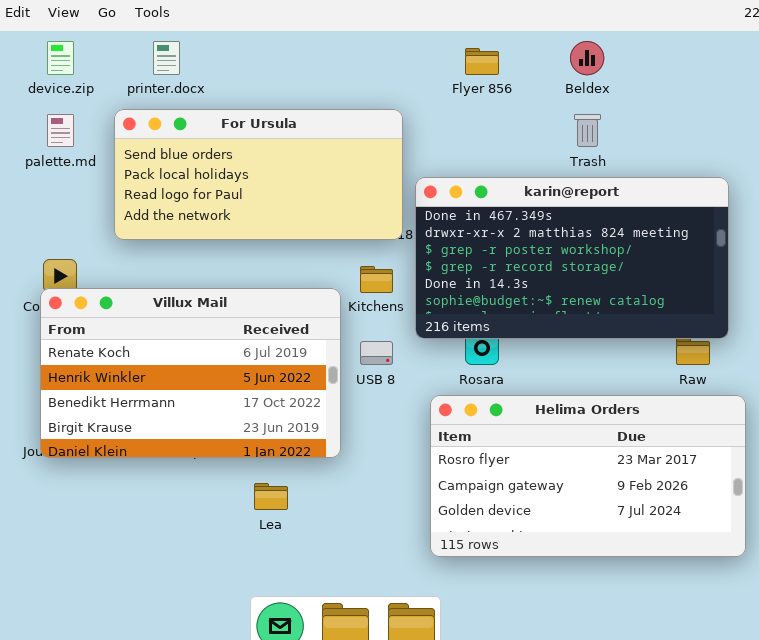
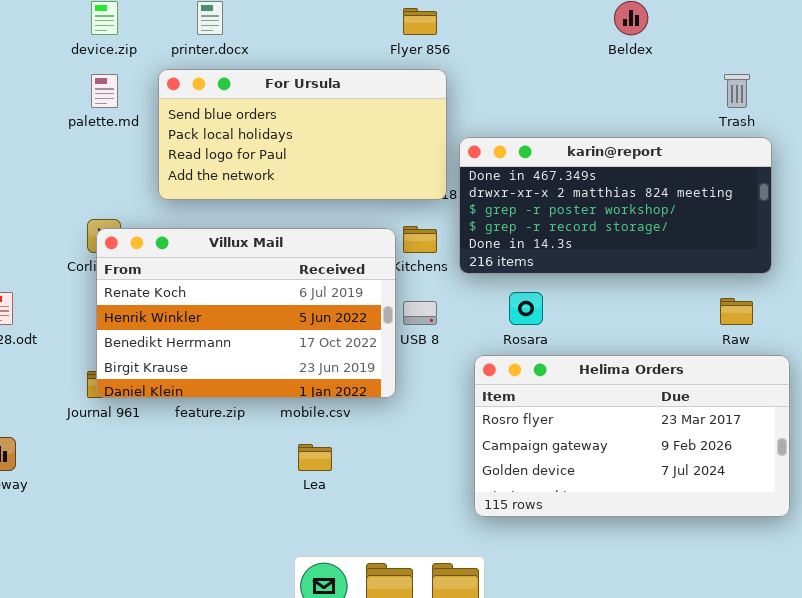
Flyer 856: [465,48,499,75] -> [403,8,437,35], moved
Trash: [574,114,601,147] -> [724,74,750,108], moved
karin@report: [415,177,729,339] -> [459,137,772,274], resized
Villux Mail: [40,288,341,458] -> [96,228,396,398], moved

